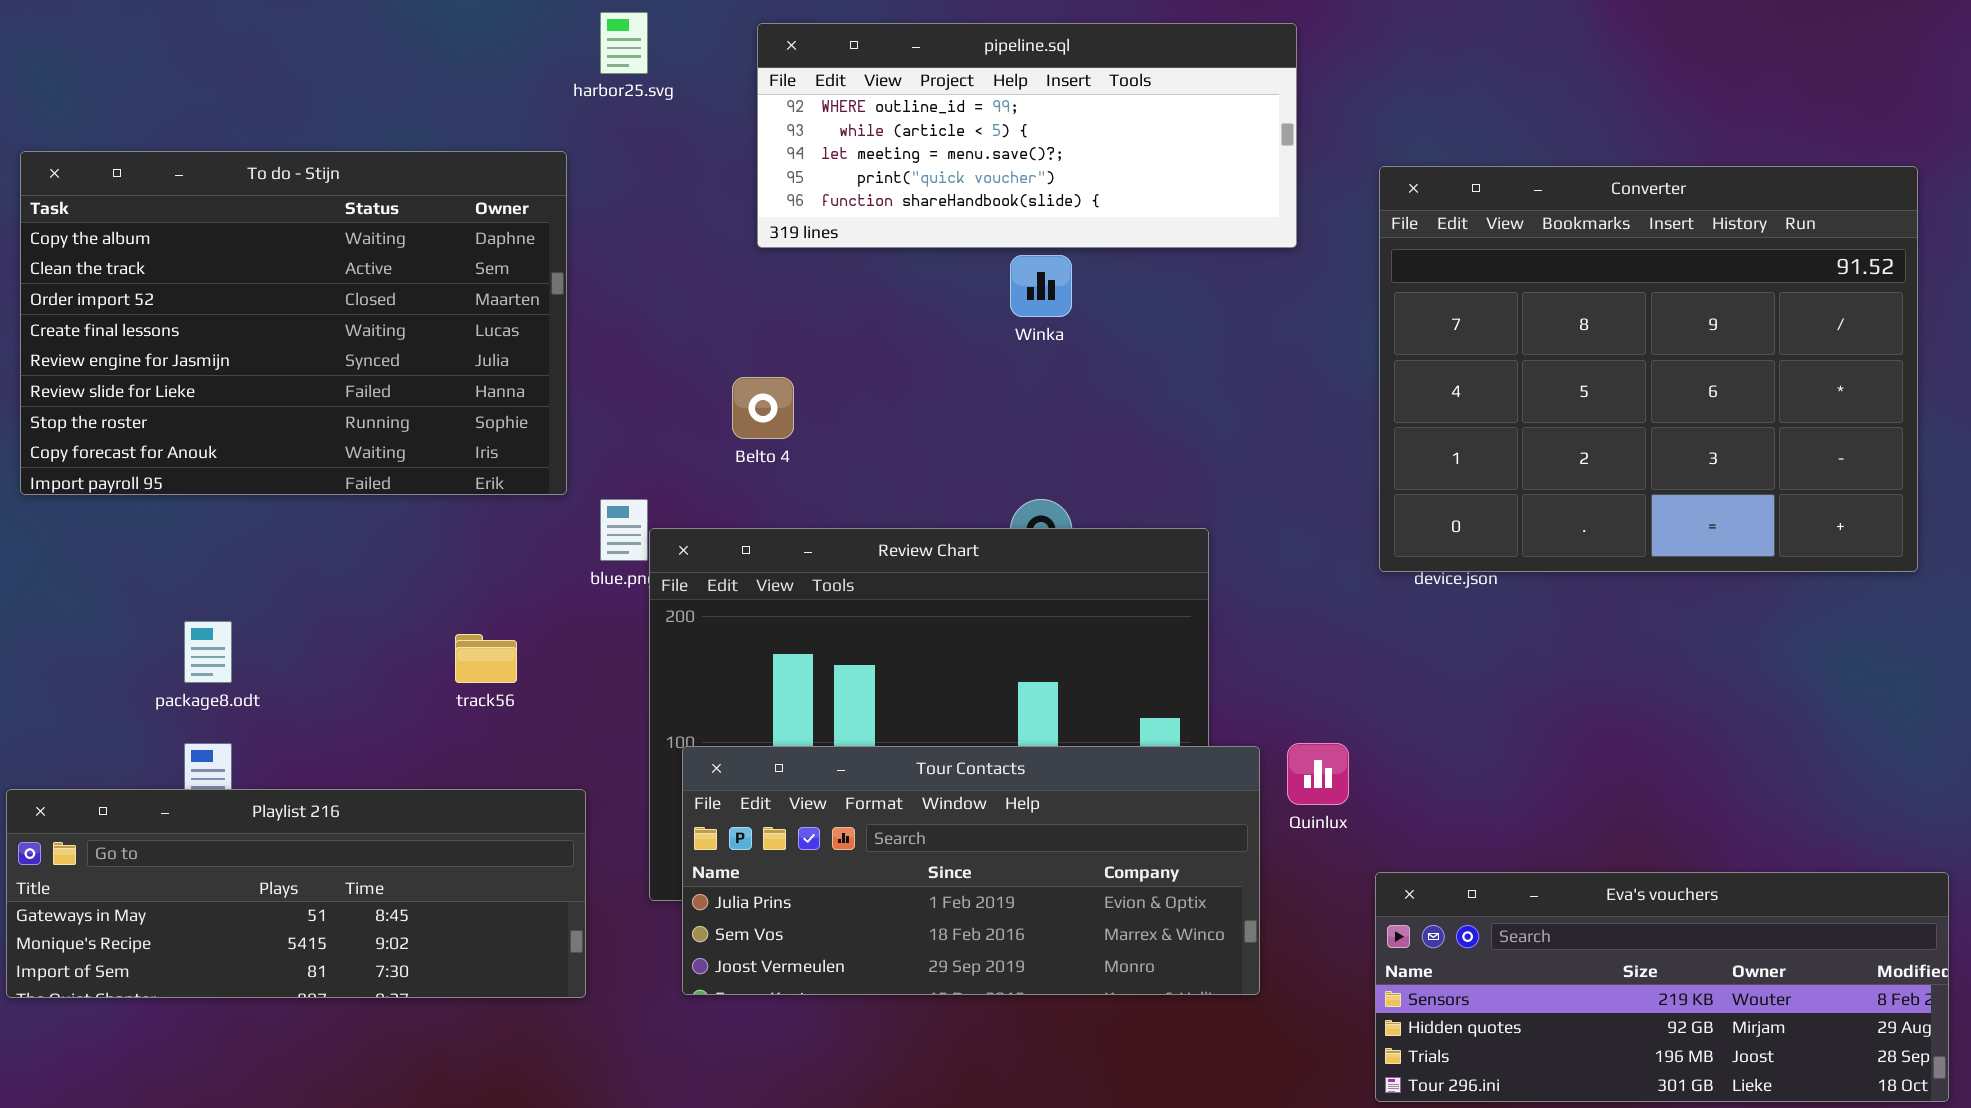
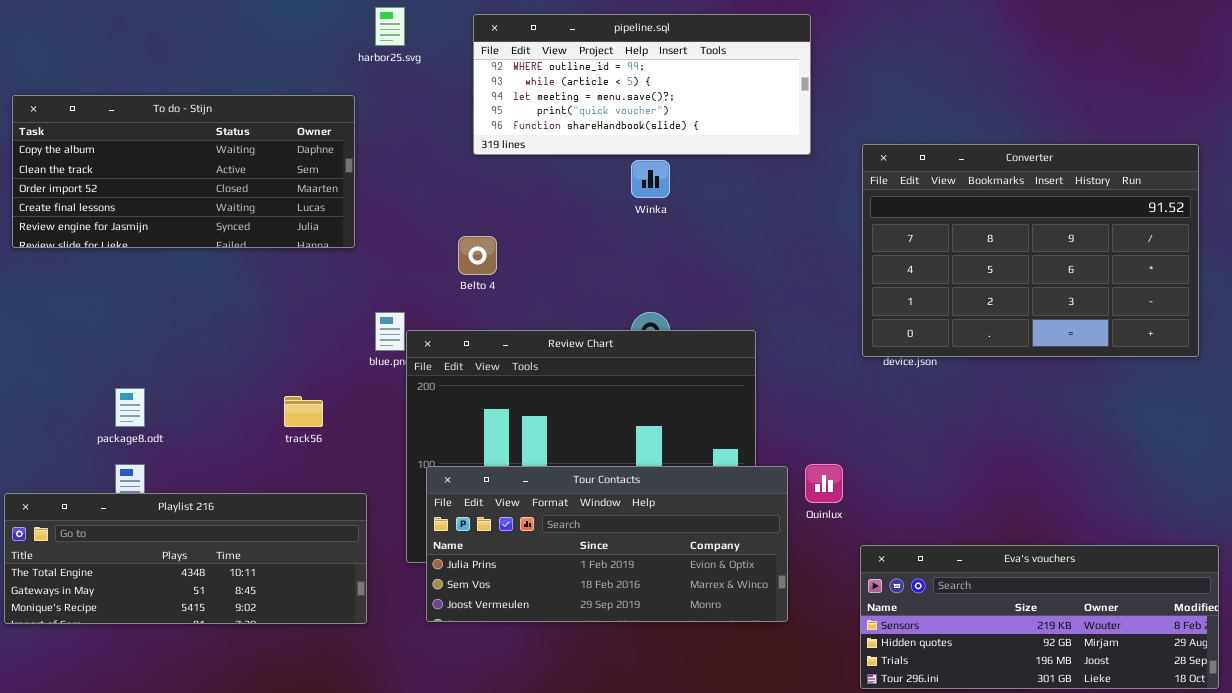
To do - Stijn: [20,151,567,495] -> [12,95,355,248], resized
Converter: [1379,166,1918,572] -> [862,144,1199,357], resized
Playlist 216: [6,789,586,998] -> [4,493,367,624], scrolled up 1 row

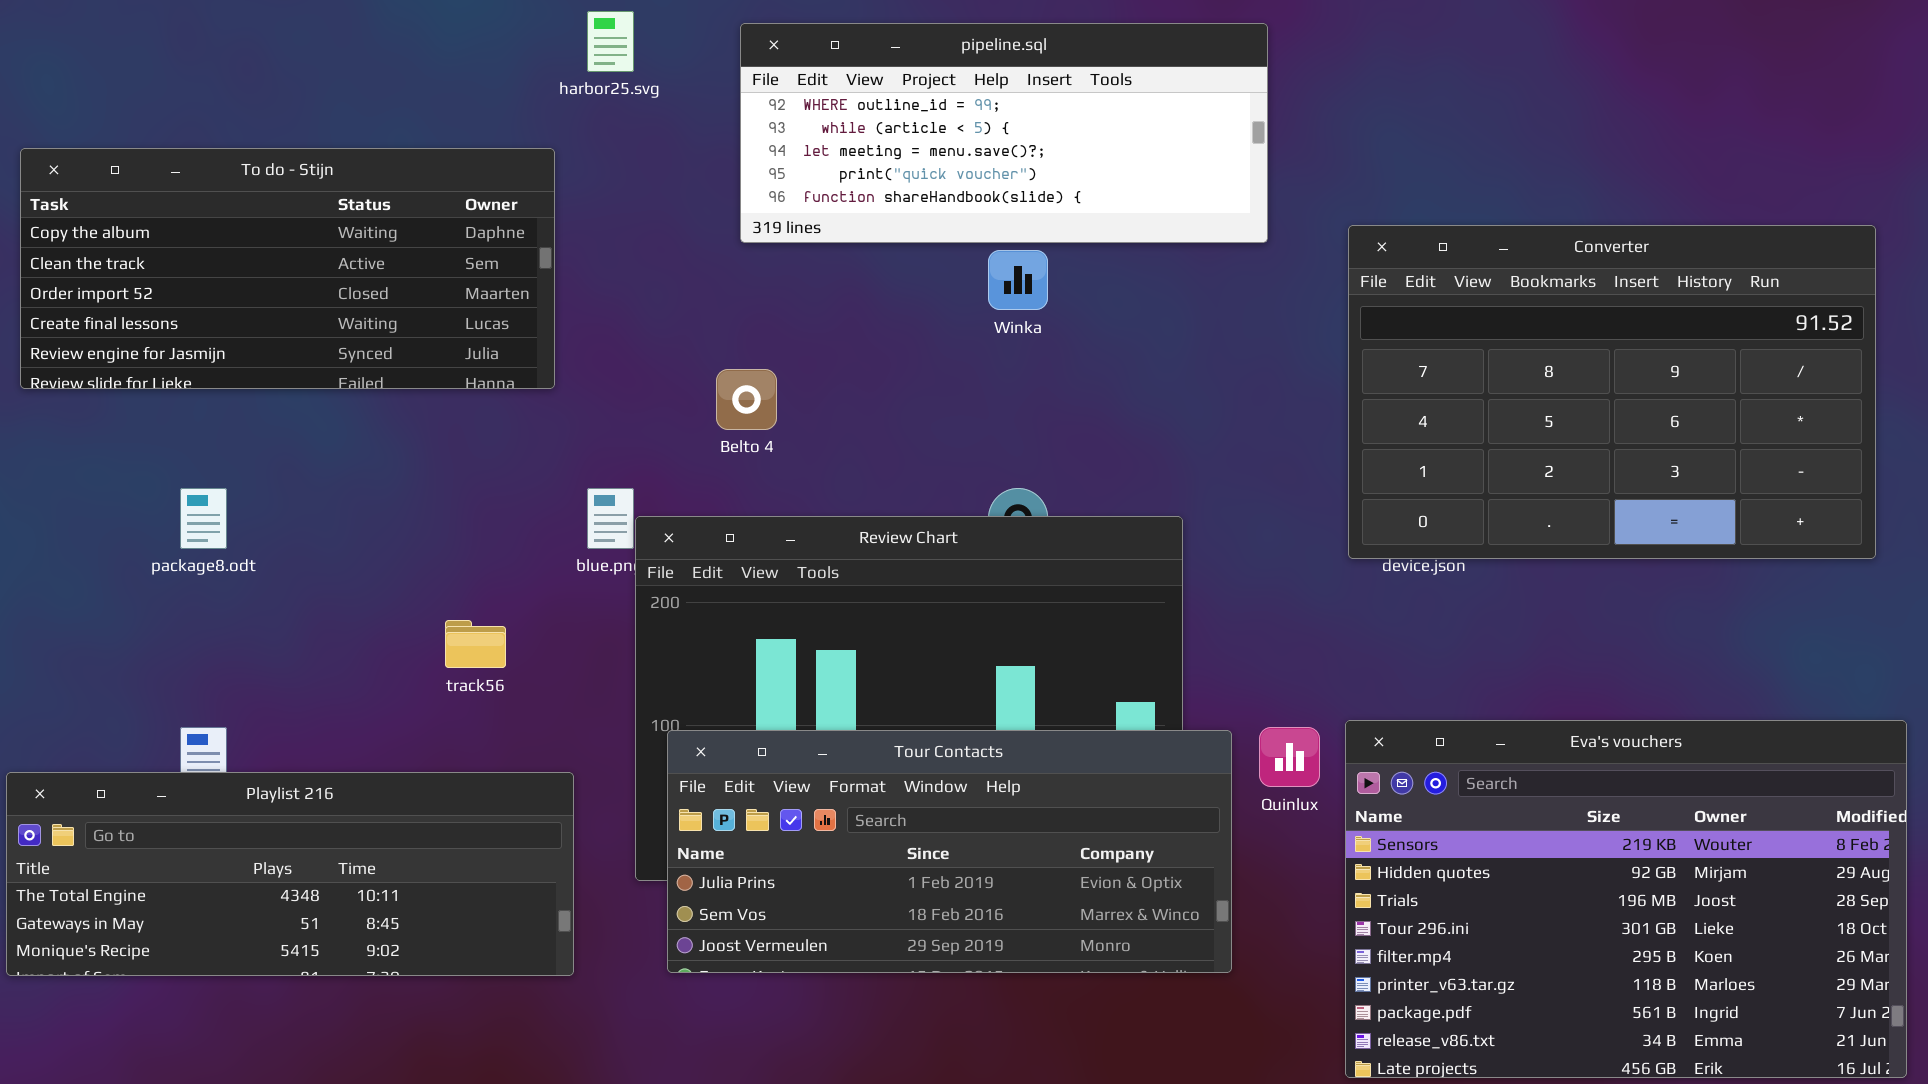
package8.odt: [115,388,145,427] -> [180,488,227,549], moved
Eva's vouchers: [860,545,1219,689] -> [1345,720,1907,1078], resized

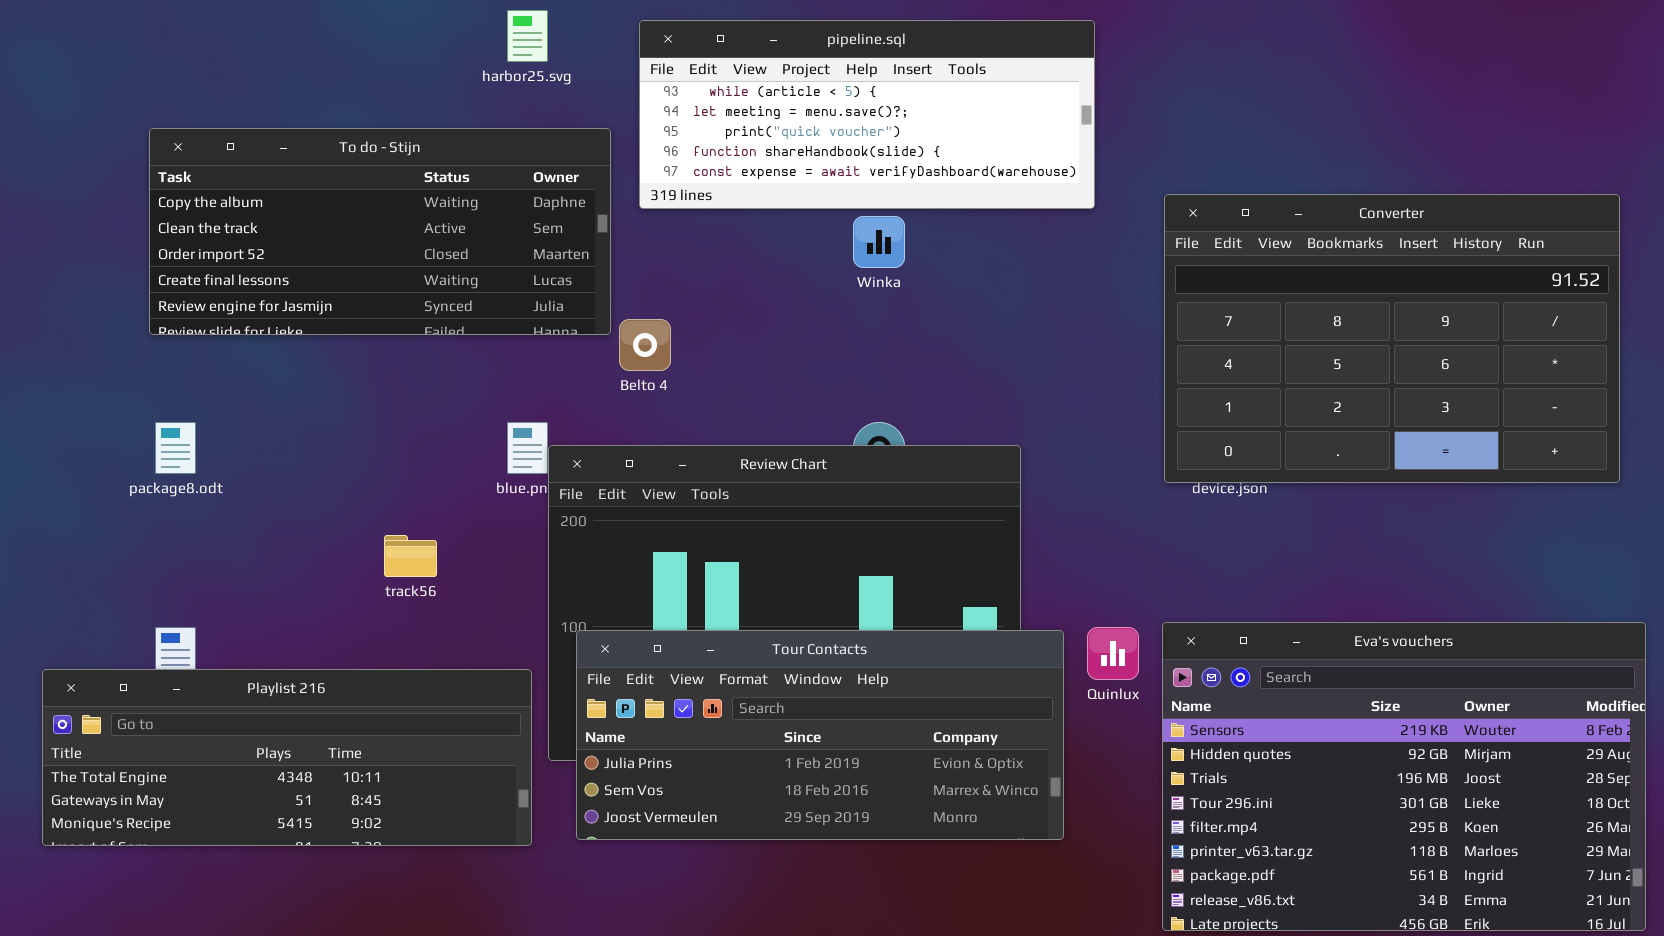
pipeline.sql: [740,23,1268,243] -> [639,20,1095,209], scrolled down 1 row
To do - Stijn: [20,148,555,389] -> [149,128,611,335], moved
Playlist 216: [6,772,574,976] -> [42,669,532,846], moved

